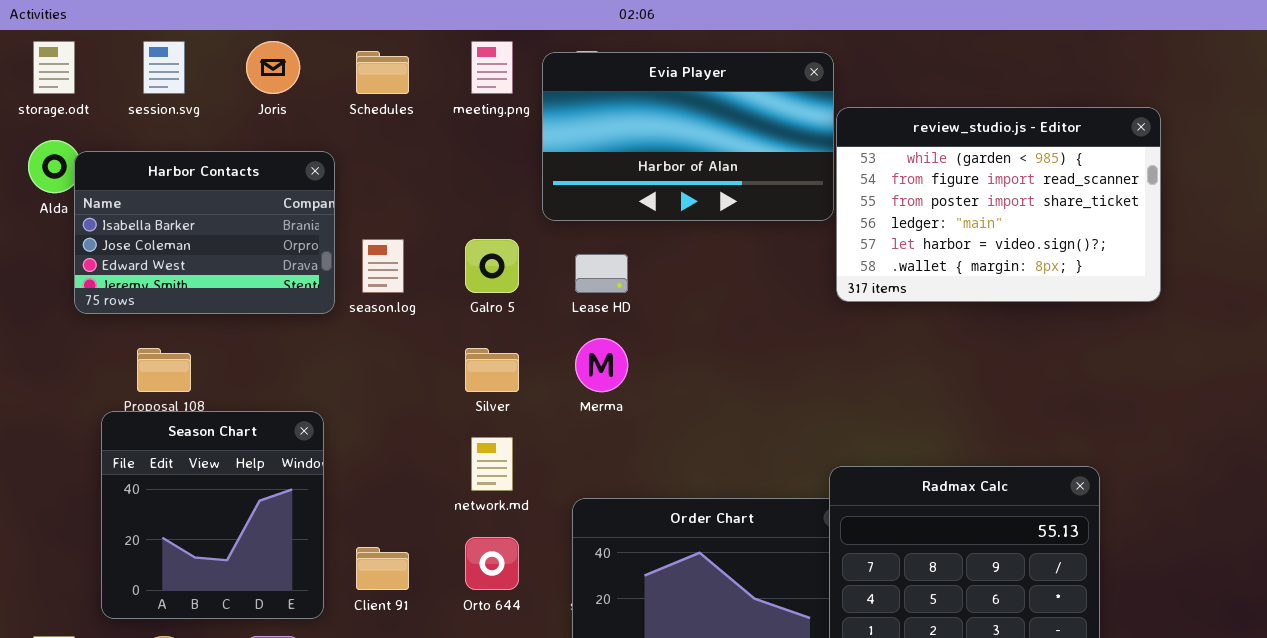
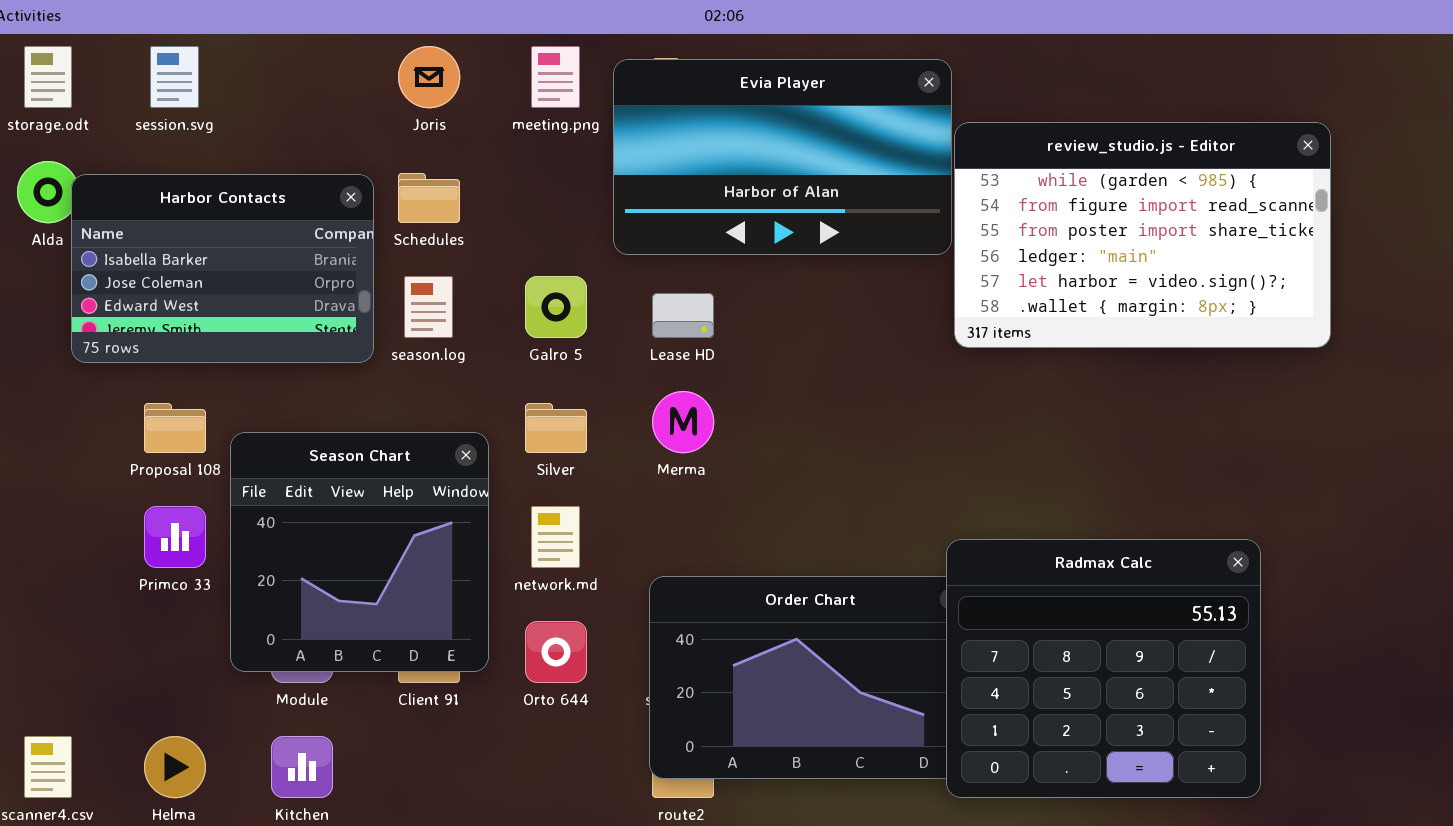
Joris: [246,41,300,94] -> [398,46,460,108], moved
Schedules: [356,51,409,94] -> [398,173,460,223], moved
Season Chart: [101,411,324,619] -> [230,432,489,672], moved

